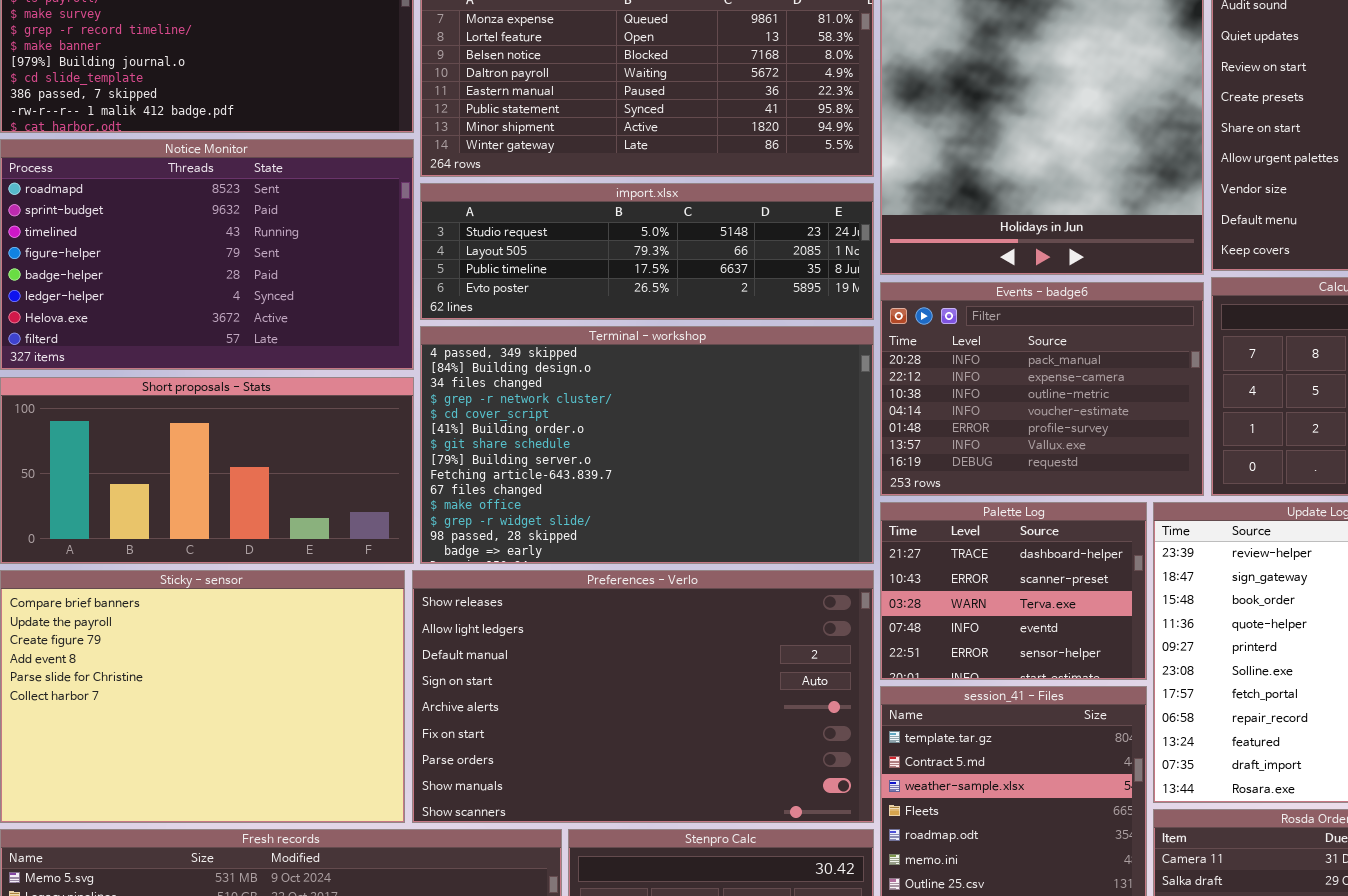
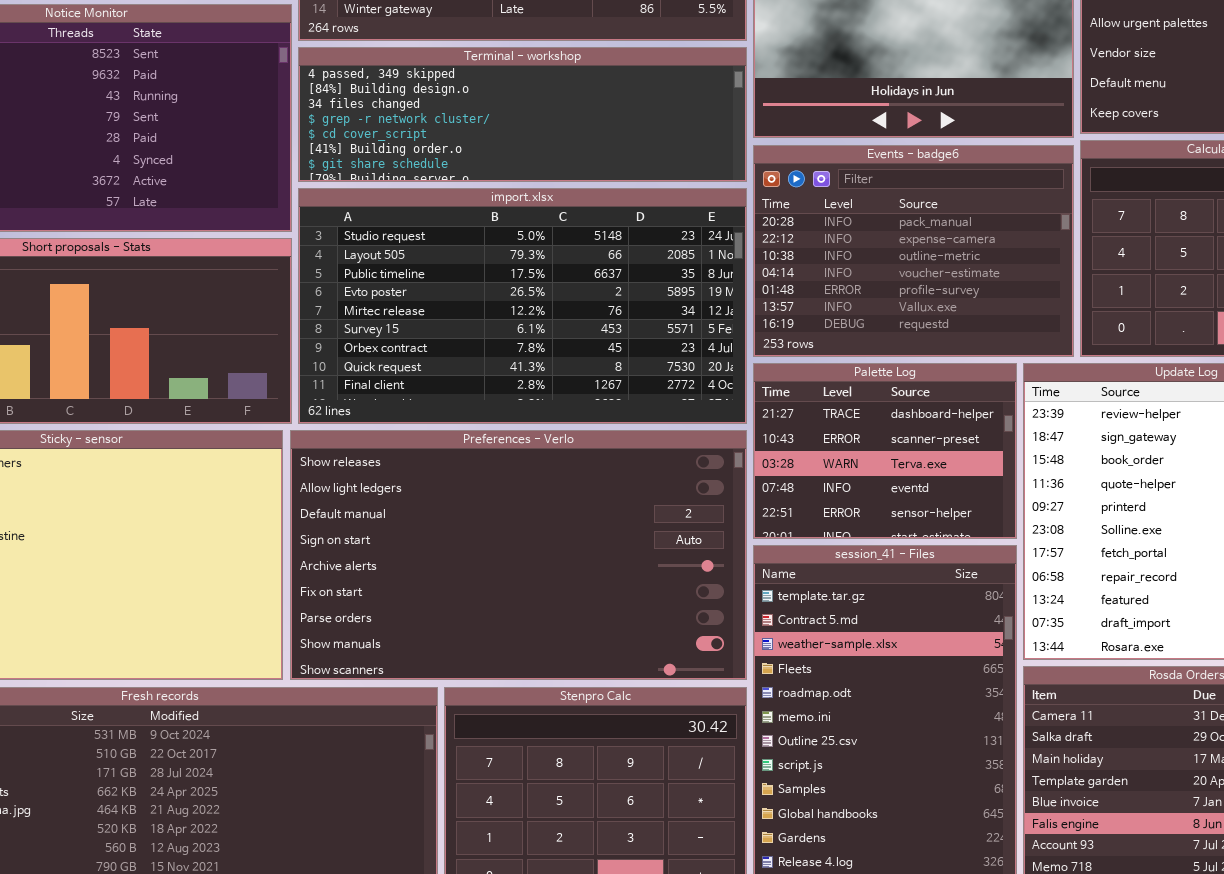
import.xlsx: [420,183,874,320] -> [298,188,747,424], moved, resized
Terminal - workshop: [420,326,874,564] -> [298,47,747,182], moved, resized

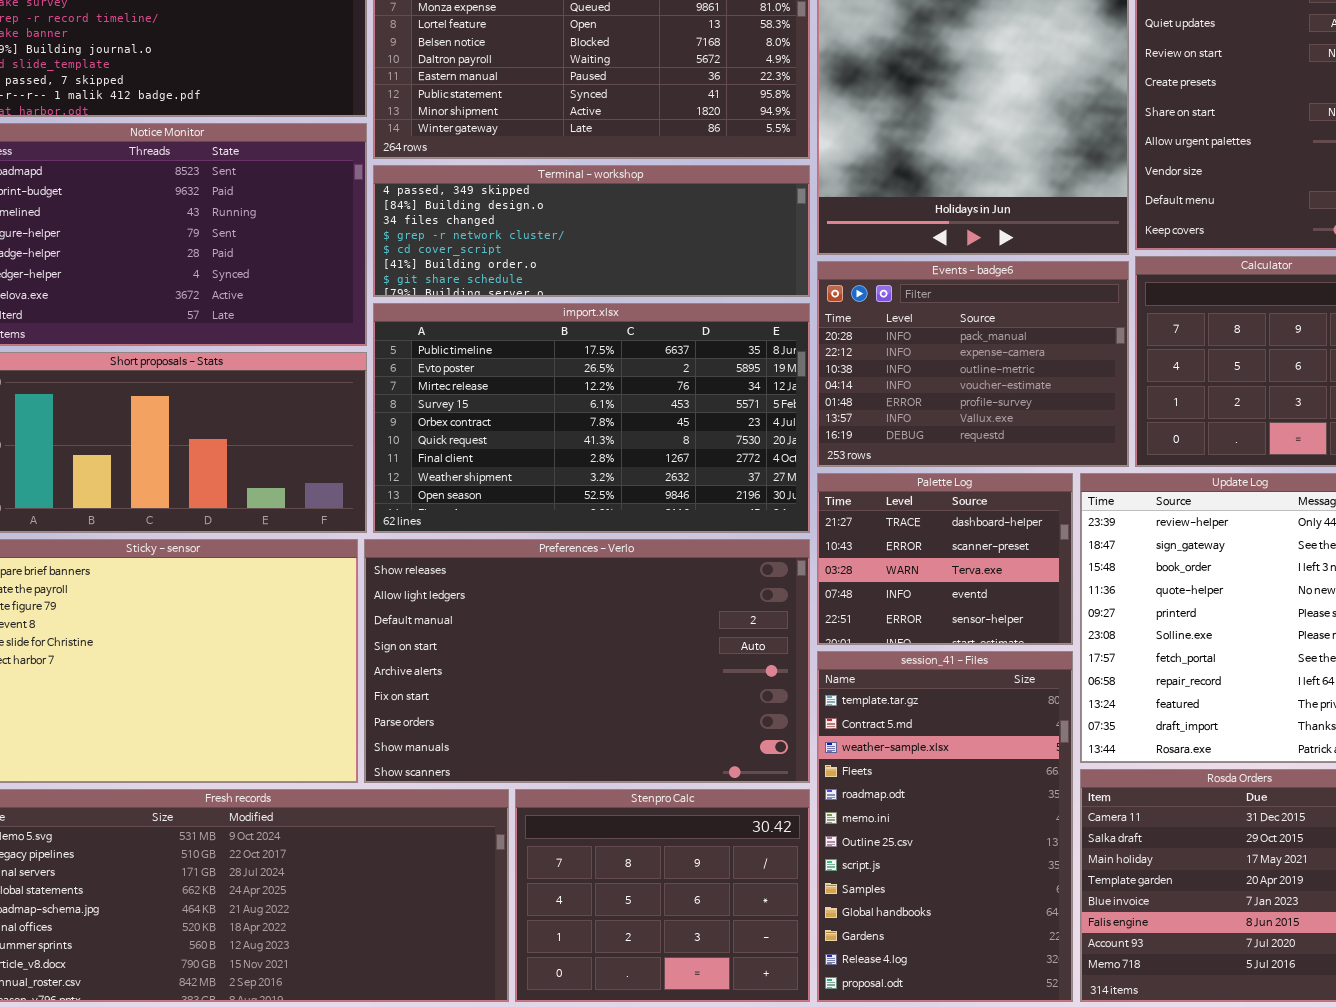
import.xlsx: [298,188,747,424] -> [373,303,810,533], scrolled down 2 rows

